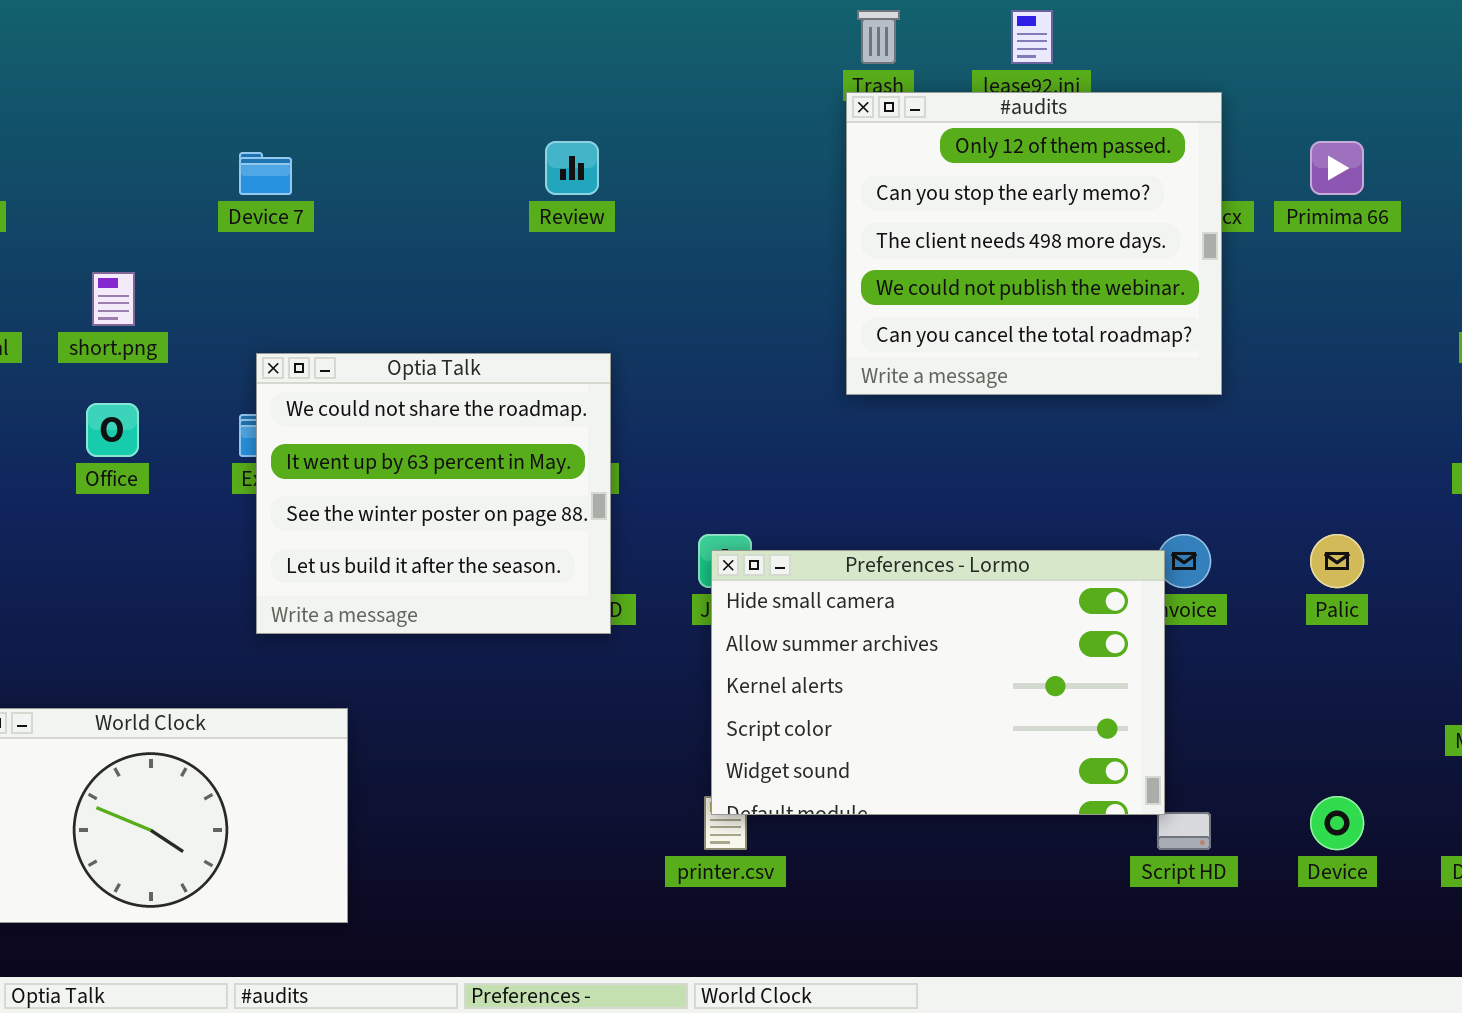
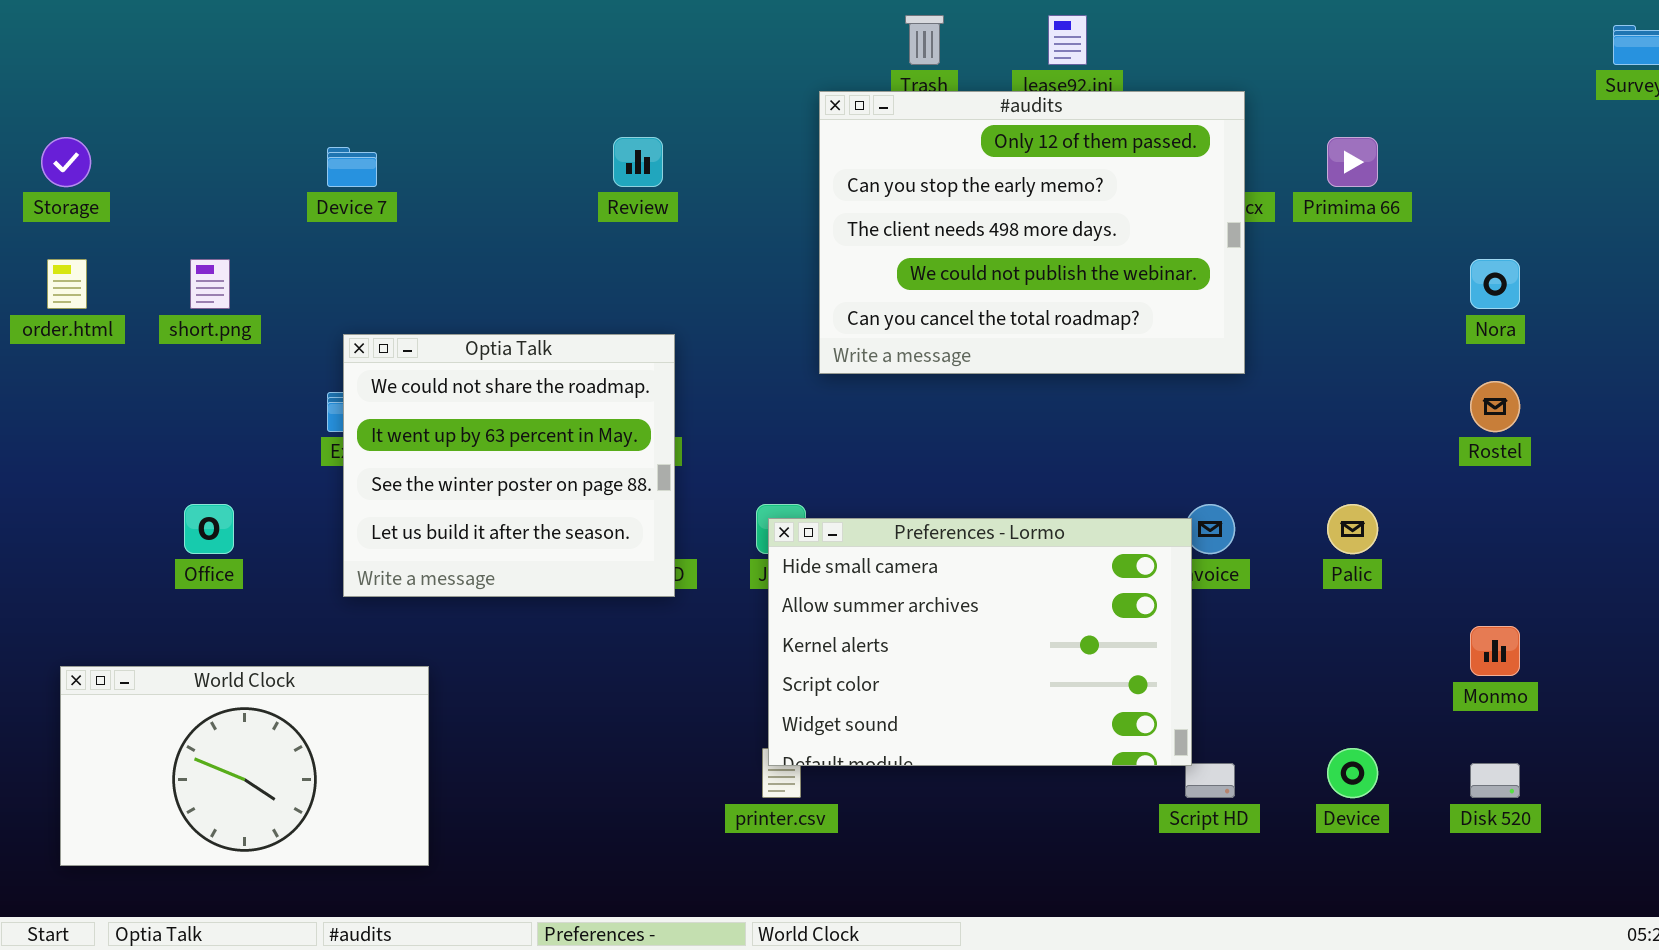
#audits: [846,92,1222,395] -> [819,91,1245,374], resized
Office: [86,403,139,457] -> [184,504,234,554], moved

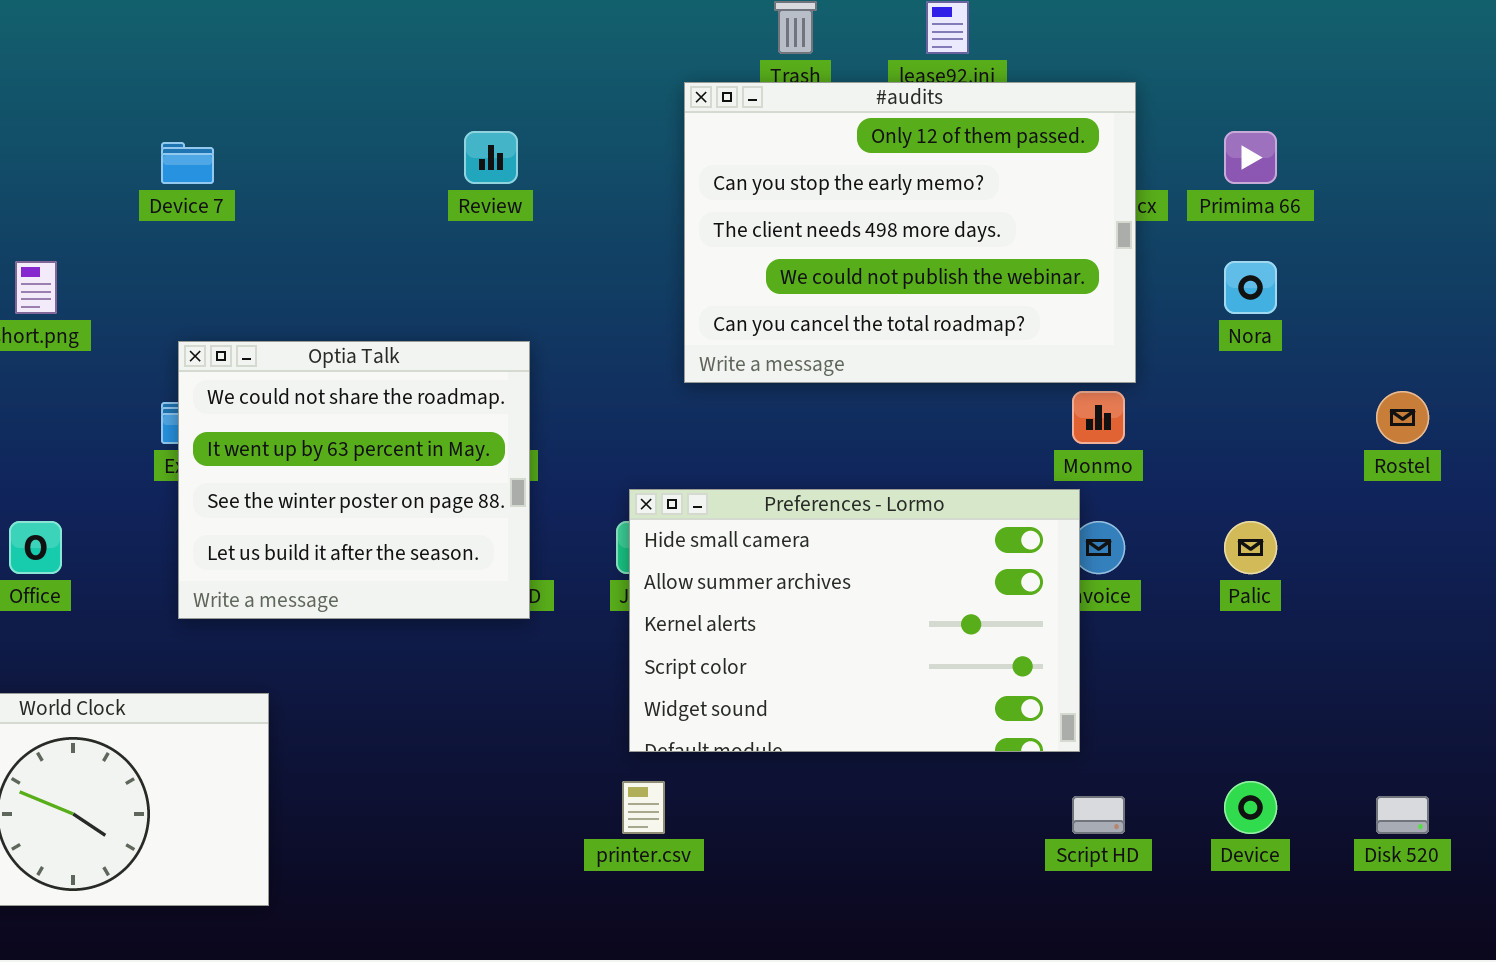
Nora: [1470,259,1520,309] -> [1224,261,1277,314], moved
Preferences - Lormo: [768,518,1192,766] -> [629,489,1080,752], moved
Monmo: [1470,626,1520,676] -> [1072,391,1125,444], moved

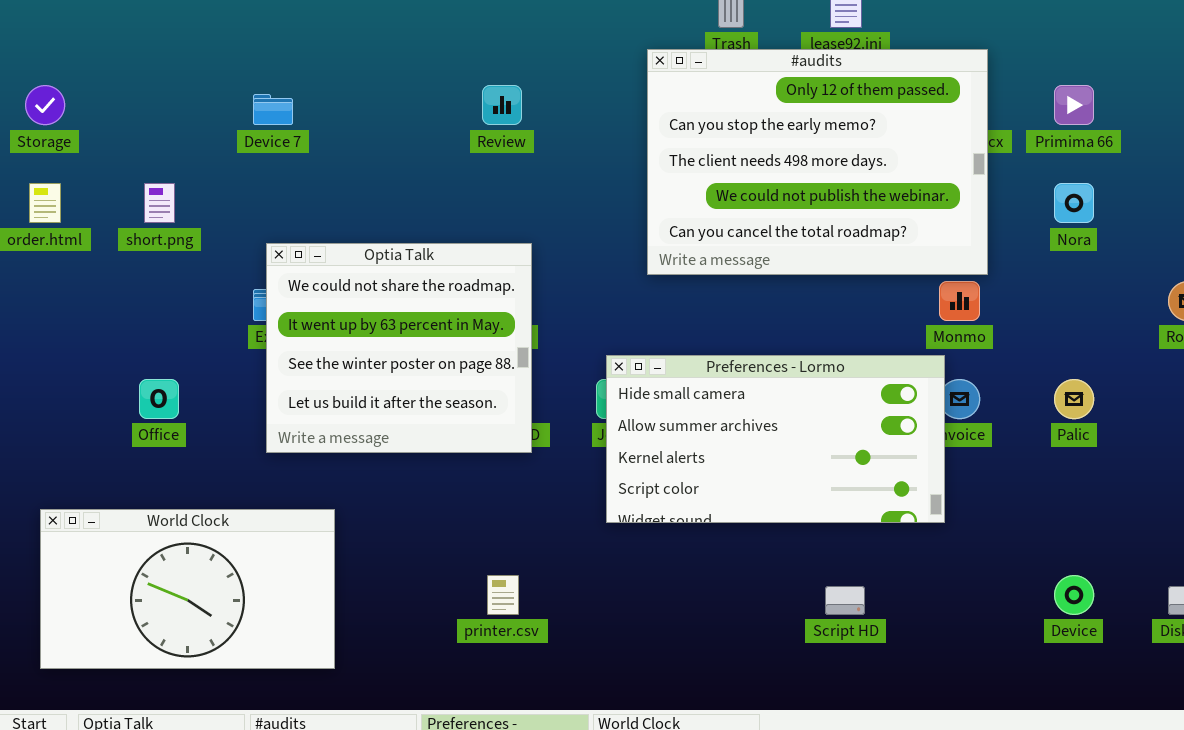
Preferences - Lormo: [629,489,1080,752] -> [606,355,945,523], resized
printer.csv: [622,781,665,834] -> [487,575,519,615], moved
Script HD: [1072,796,1125,834] -> [825,586,865,615], moved

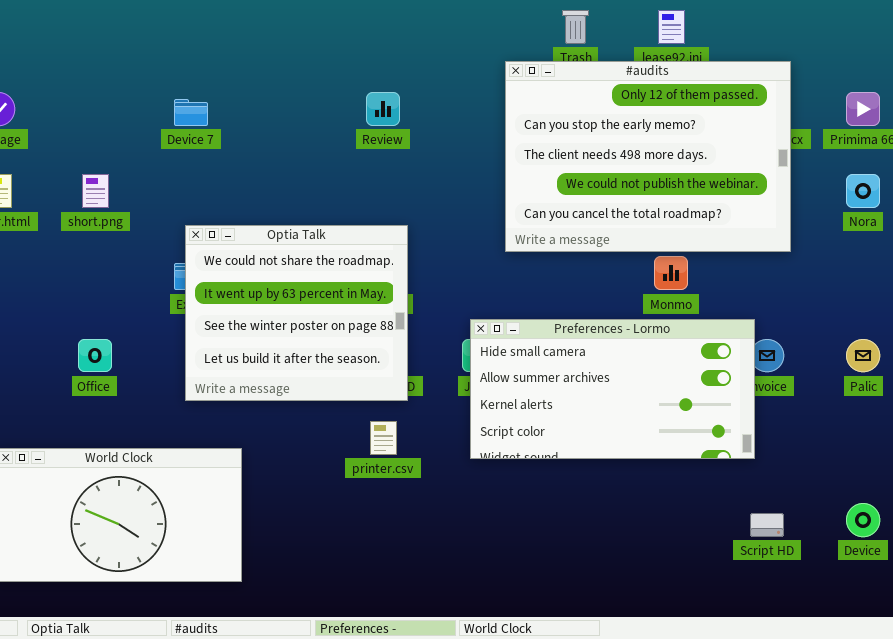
Monmo: [939,281,980,321] -> [654,256,688,290], moved
printer.csv: [487,575,519,615] -> [370,421,397,455], moved
Script HD: [825,586,865,615] -> [750,513,784,537], moved

